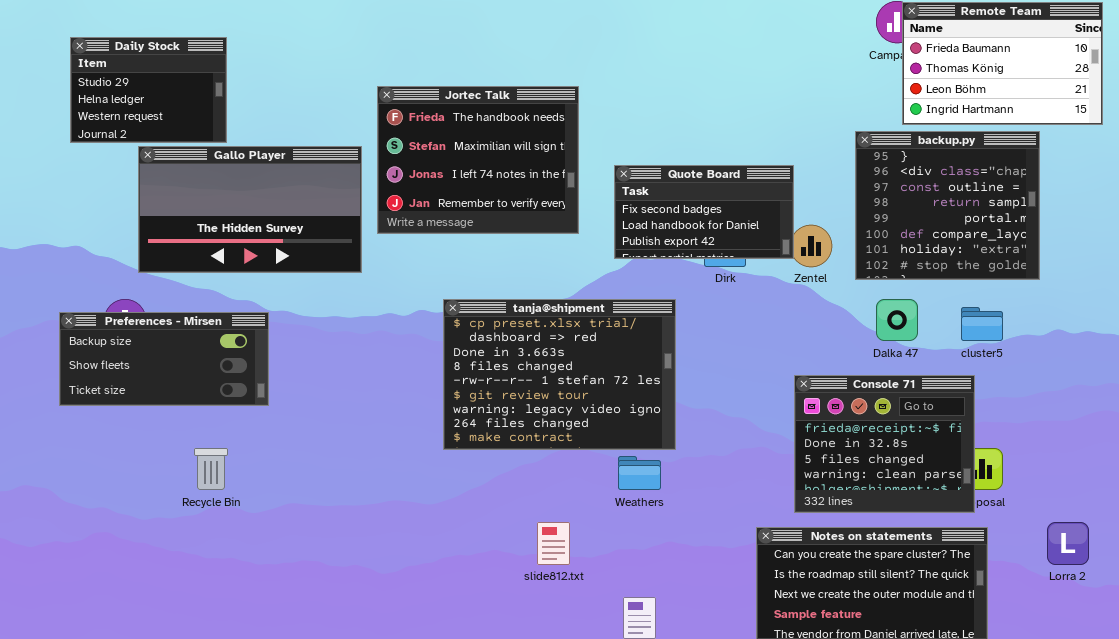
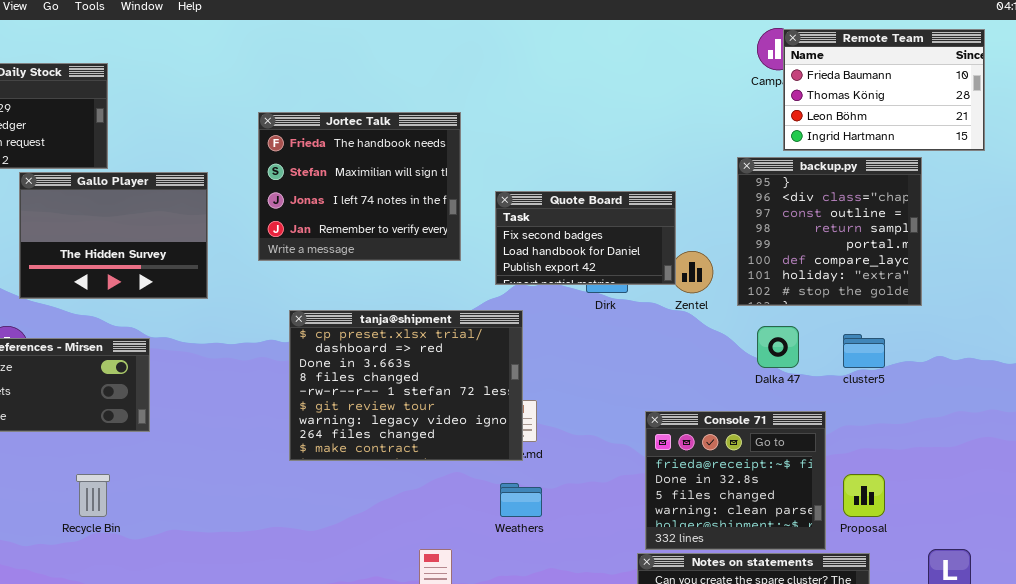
Gallo Player: [138,146,362,273] -> [19,172,208,299], resized
tanja@shipment: [443,299,676,450] -> [289,310,523,461], moved
Console 71: [794,375,975,513] -> [645,411,826,550], moved

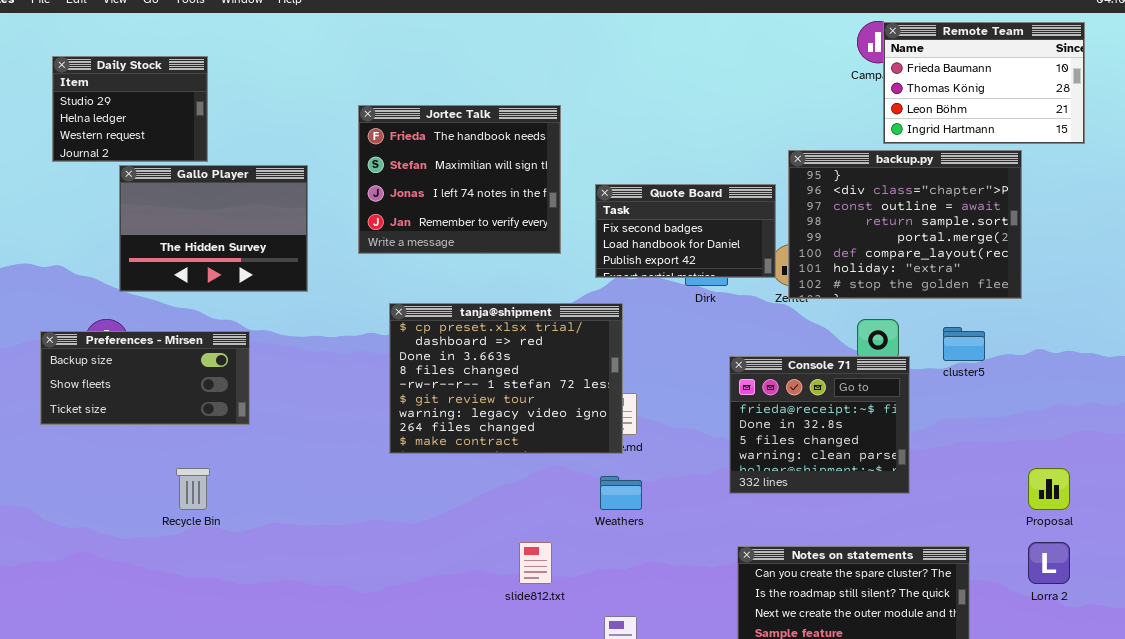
backup.py: [737,157,922,306] -> [788,150,1022,299], resized
Console 71: [645,411,826,550] -> [729,356,910,494], moved
Proposal: [843,474,885,517] -> [1028,468,1070,510], moved

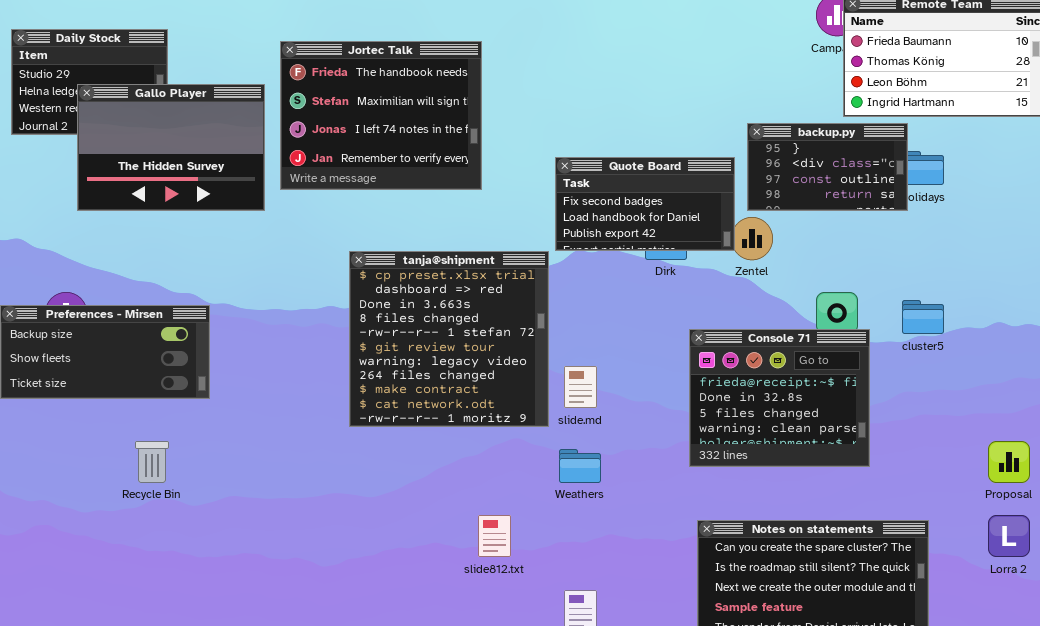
Jortec Talk: [358,105,561,254] -> [280,41,482,190], moved
backup.py: [788,150,1022,299] -> [747,123,908,211], resized
Gallo Player: [119,165,308,292] -> [77,84,265,211], moved
tanja@shipment: [389,303,623,454] -> [349,251,549,427], resized

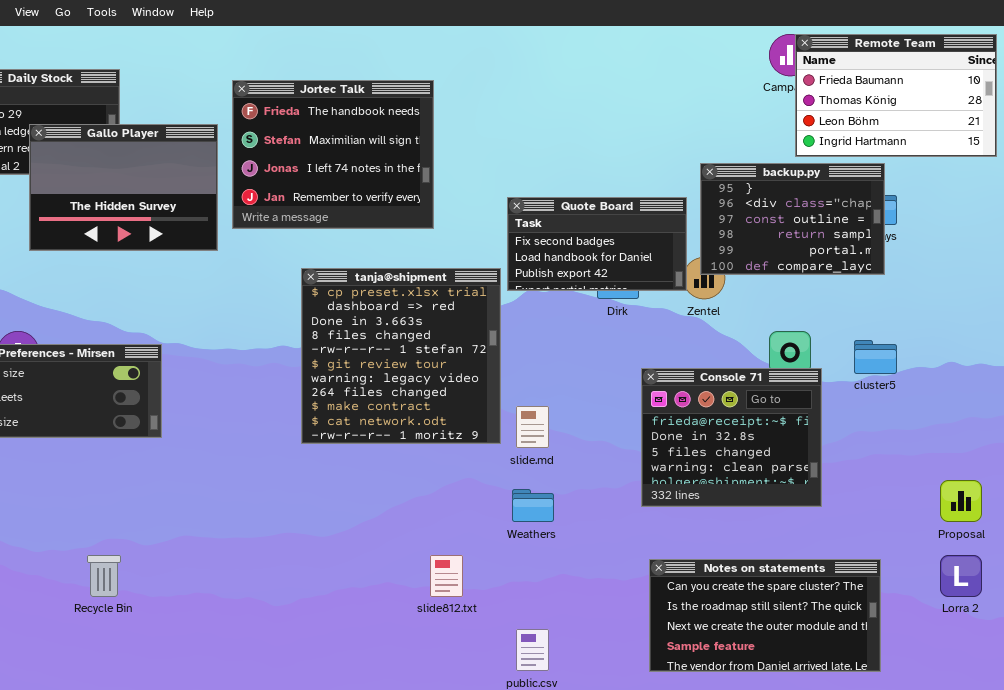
backup.py: [747,123,908,211] -> [700,163,885,275], resized
tanja@shipment: [349,251,549,427] -> [301,268,501,444], moved
Recycle Bin: [135,441,169,483] -> [87,555,121,597], moved

